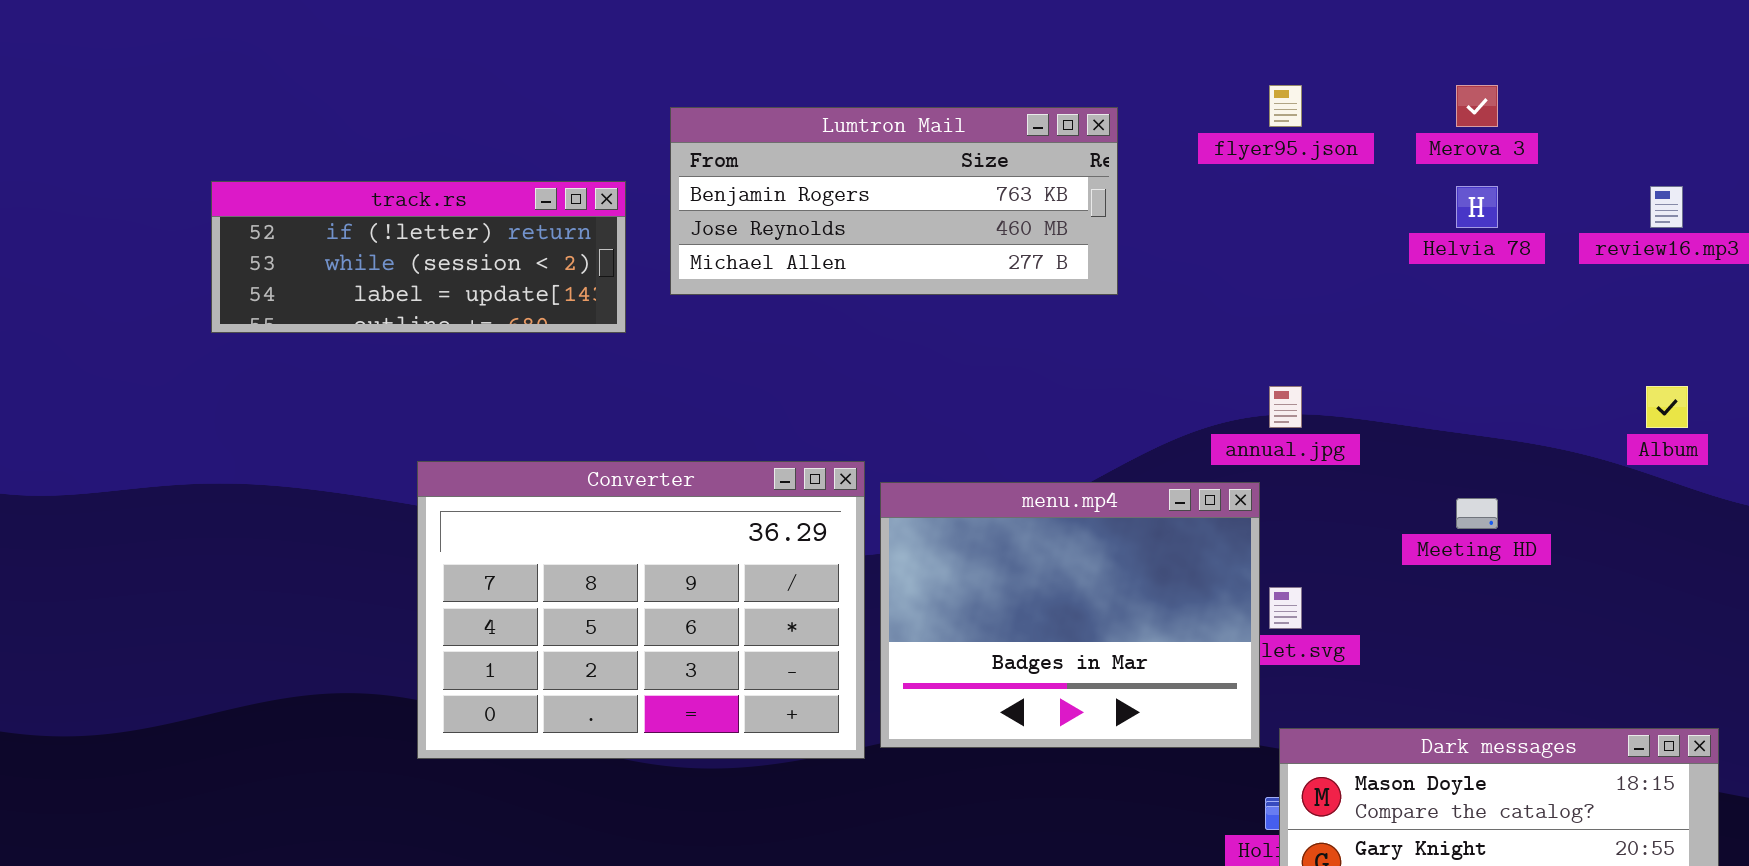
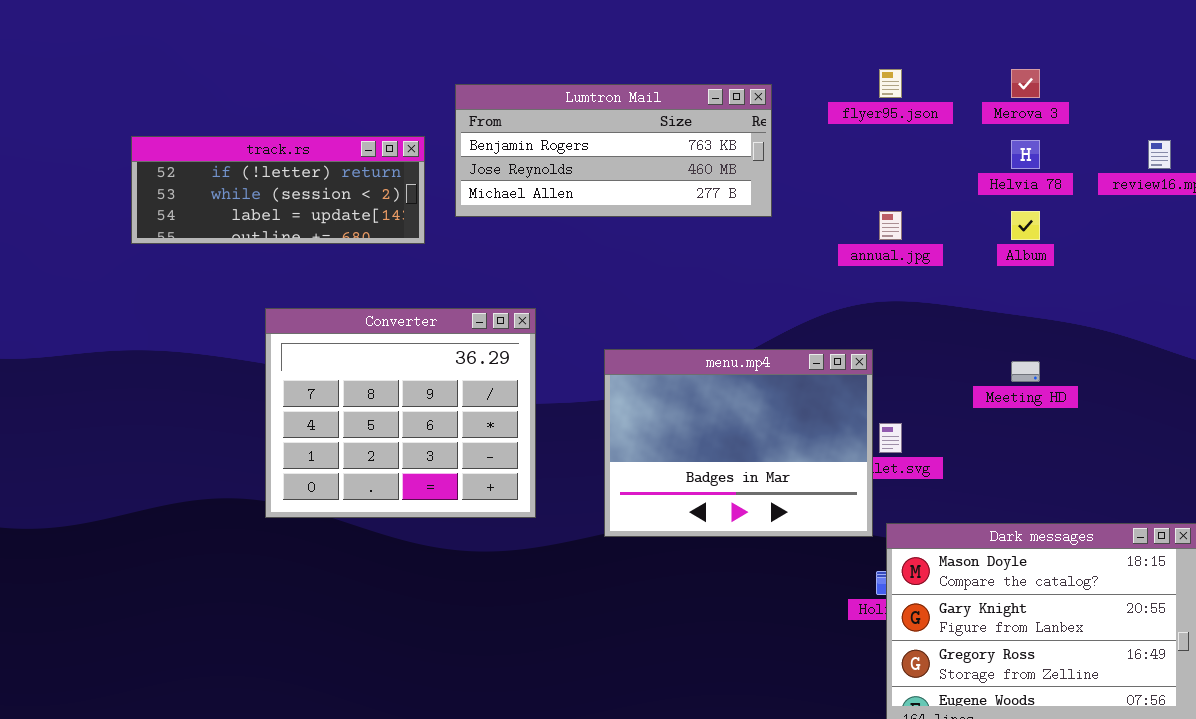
annual.jpg: [1269,386,1302,428] -> [879,211,902,240], moved
Album: [1646,386,1688,428] -> [1011,211,1040,240], moved
Converter: [417,461,865,759] -> [265,308,536,518], moved, resized

